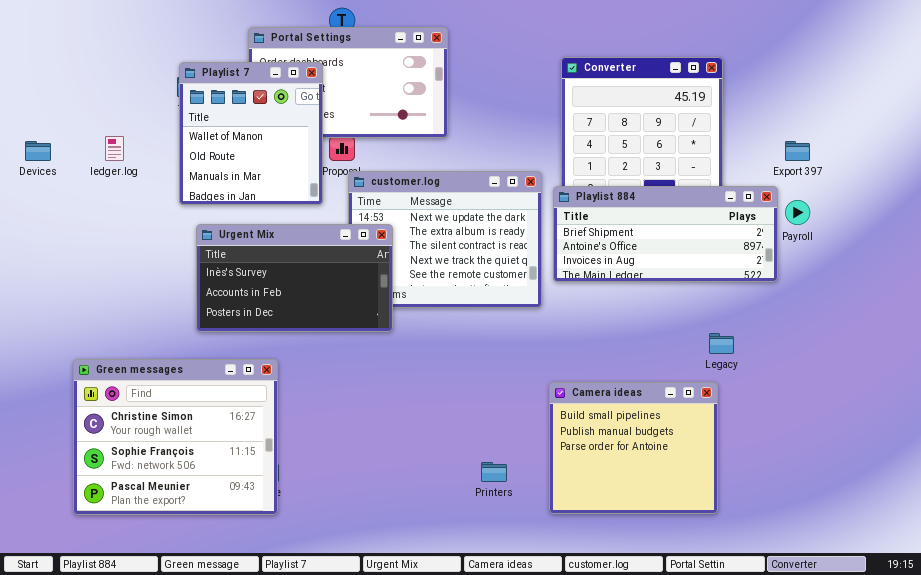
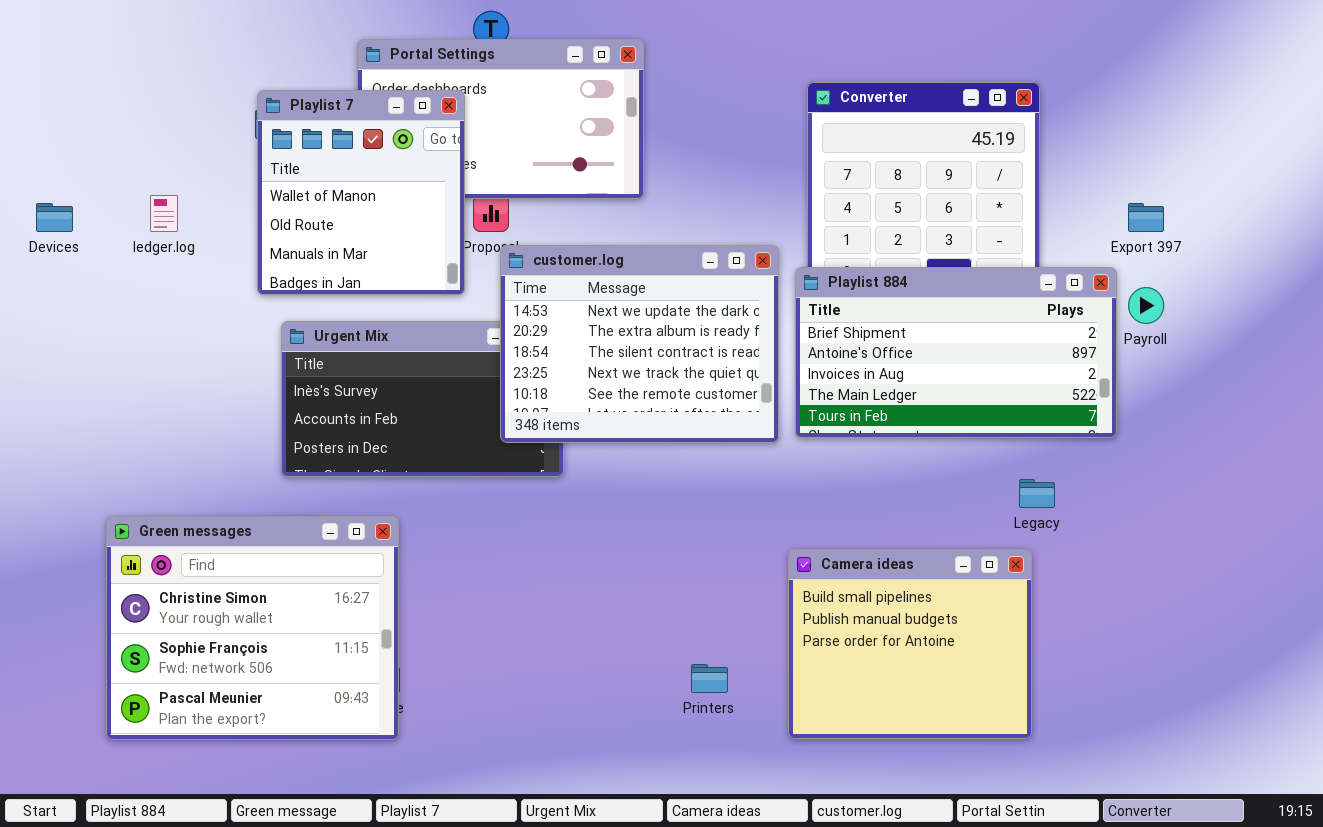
customer.log: [348,171,542,308] -> [500,245,779,443], raised
Playlist 884: [553,186,778,282] -> [795,267,1117,438], resized

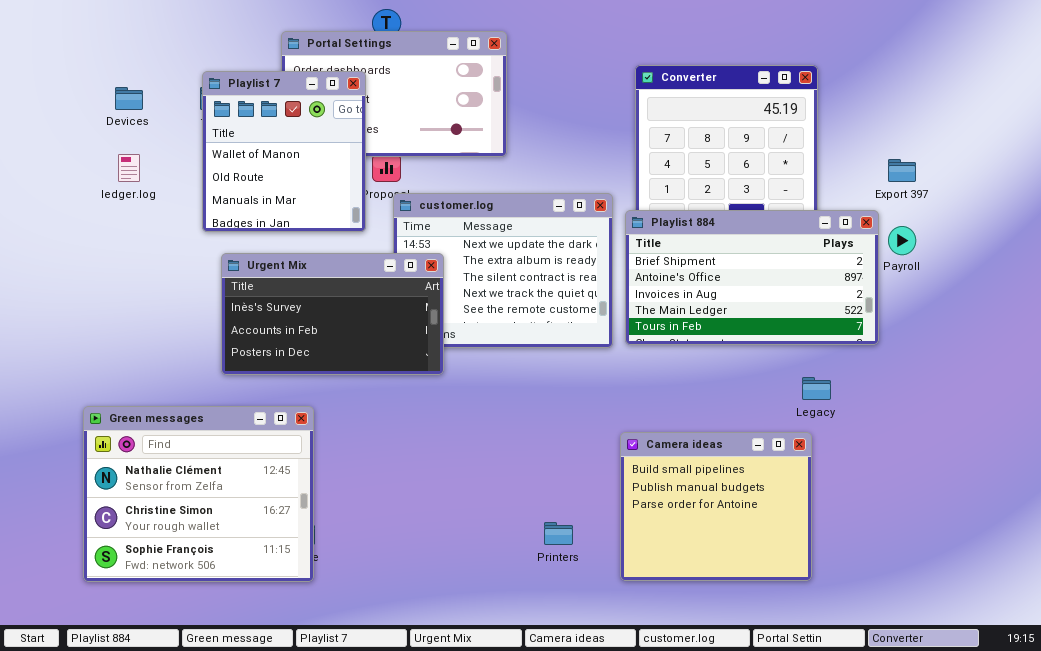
Devices: [36,203,73,232] -> [115,87,143,110], moved
Urgent Mix: [281,321,564,477] -> [221,253,444,375], raised
Green messages: [106,516,399,740] -> [83,406,314,582], scrolled up 1 row

